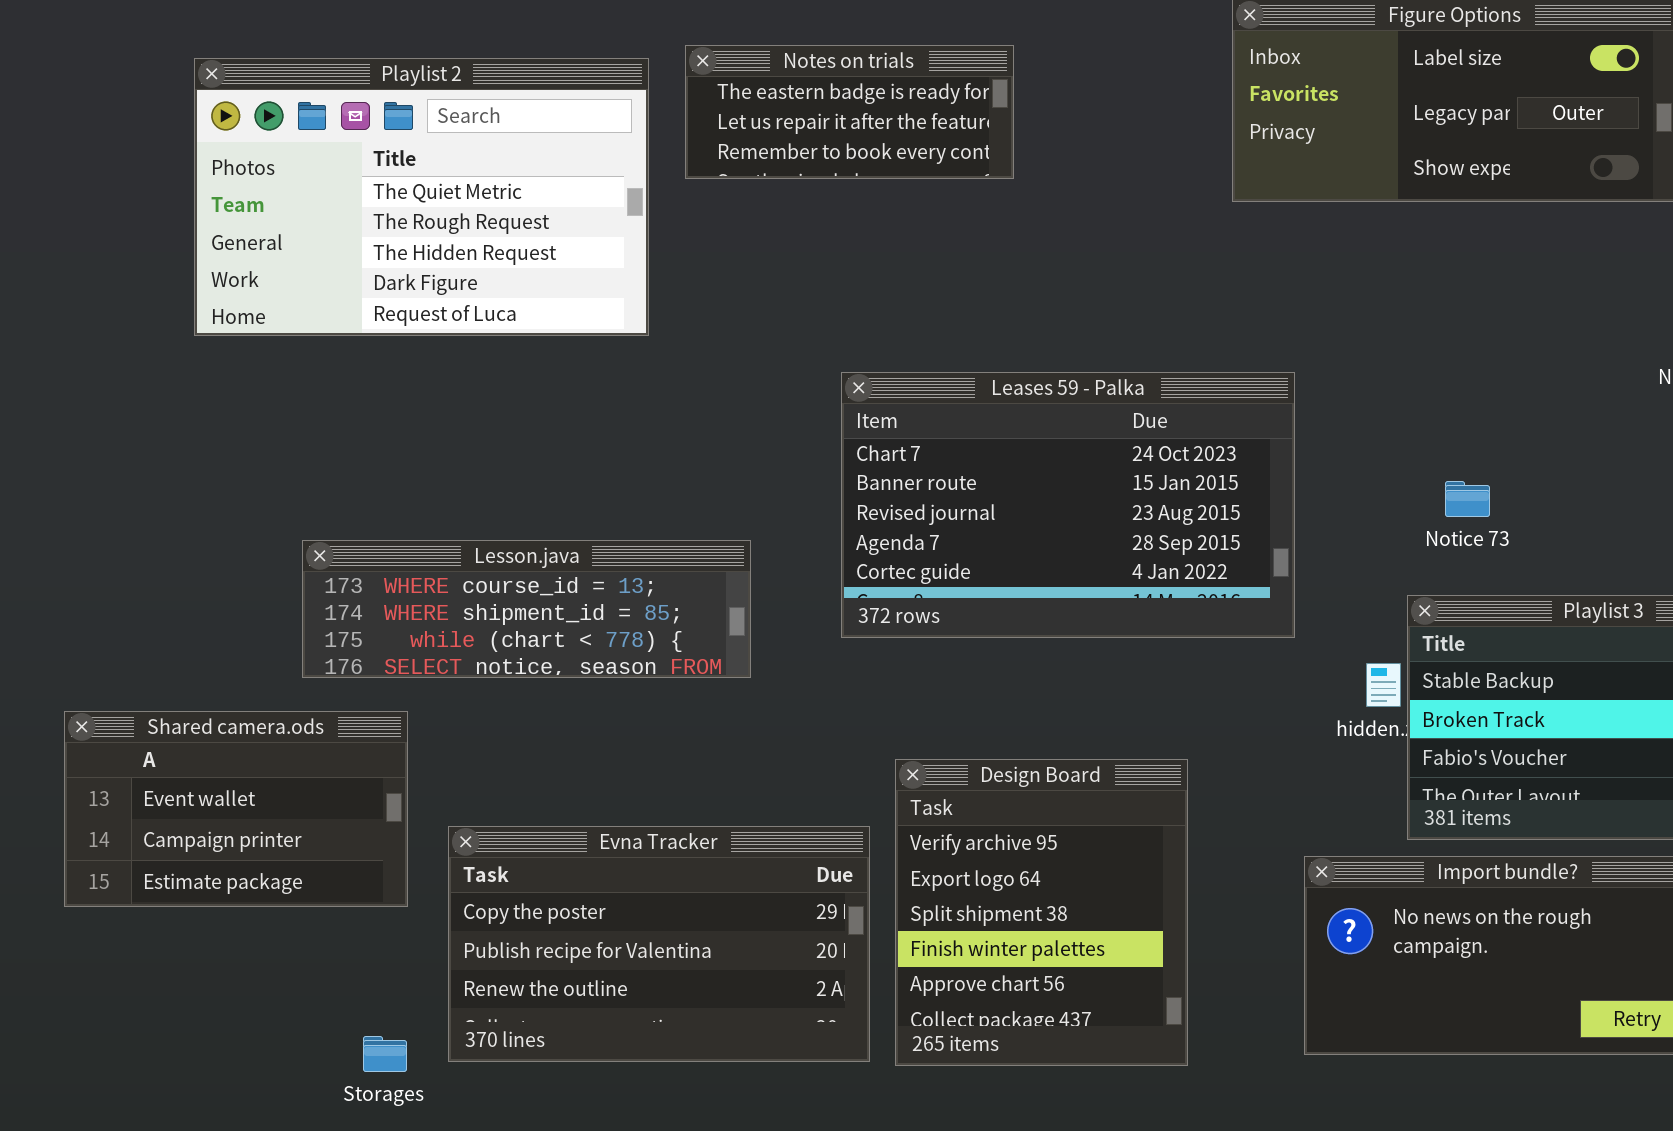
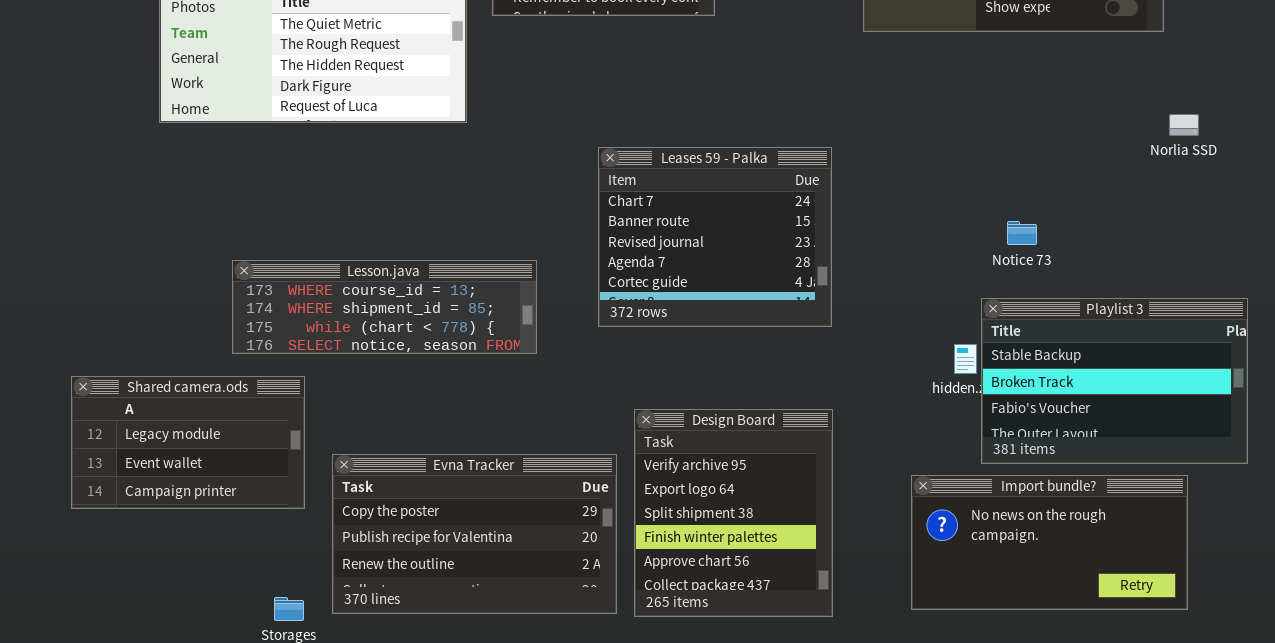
Leases 59 - Palka: [841,372,1295,638] -> [598,147,832,327], resized
Shared camera.ods: [64,711,408,907] -> [71,376,305,509], scrolled up 1 row

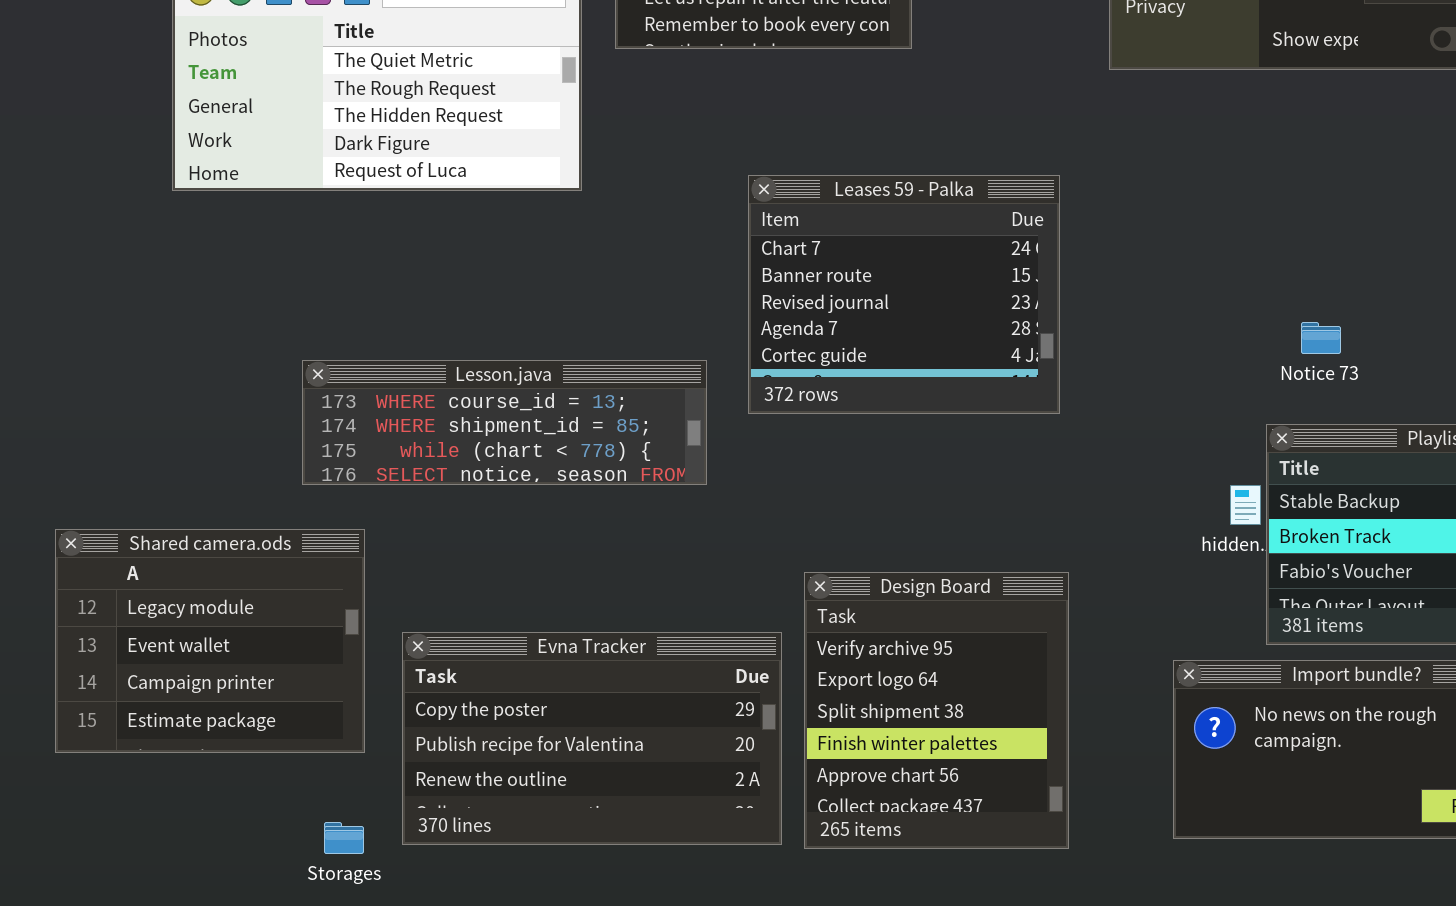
Leases 59 - Palka: [598,147,832,327] -> [748,175,1060,414], moved
Lesson.java: [232,260,537,354] -> [302,360,707,485], moved
Shared camera.ods: [71,376,305,509] -> [55,529,365,753], resized

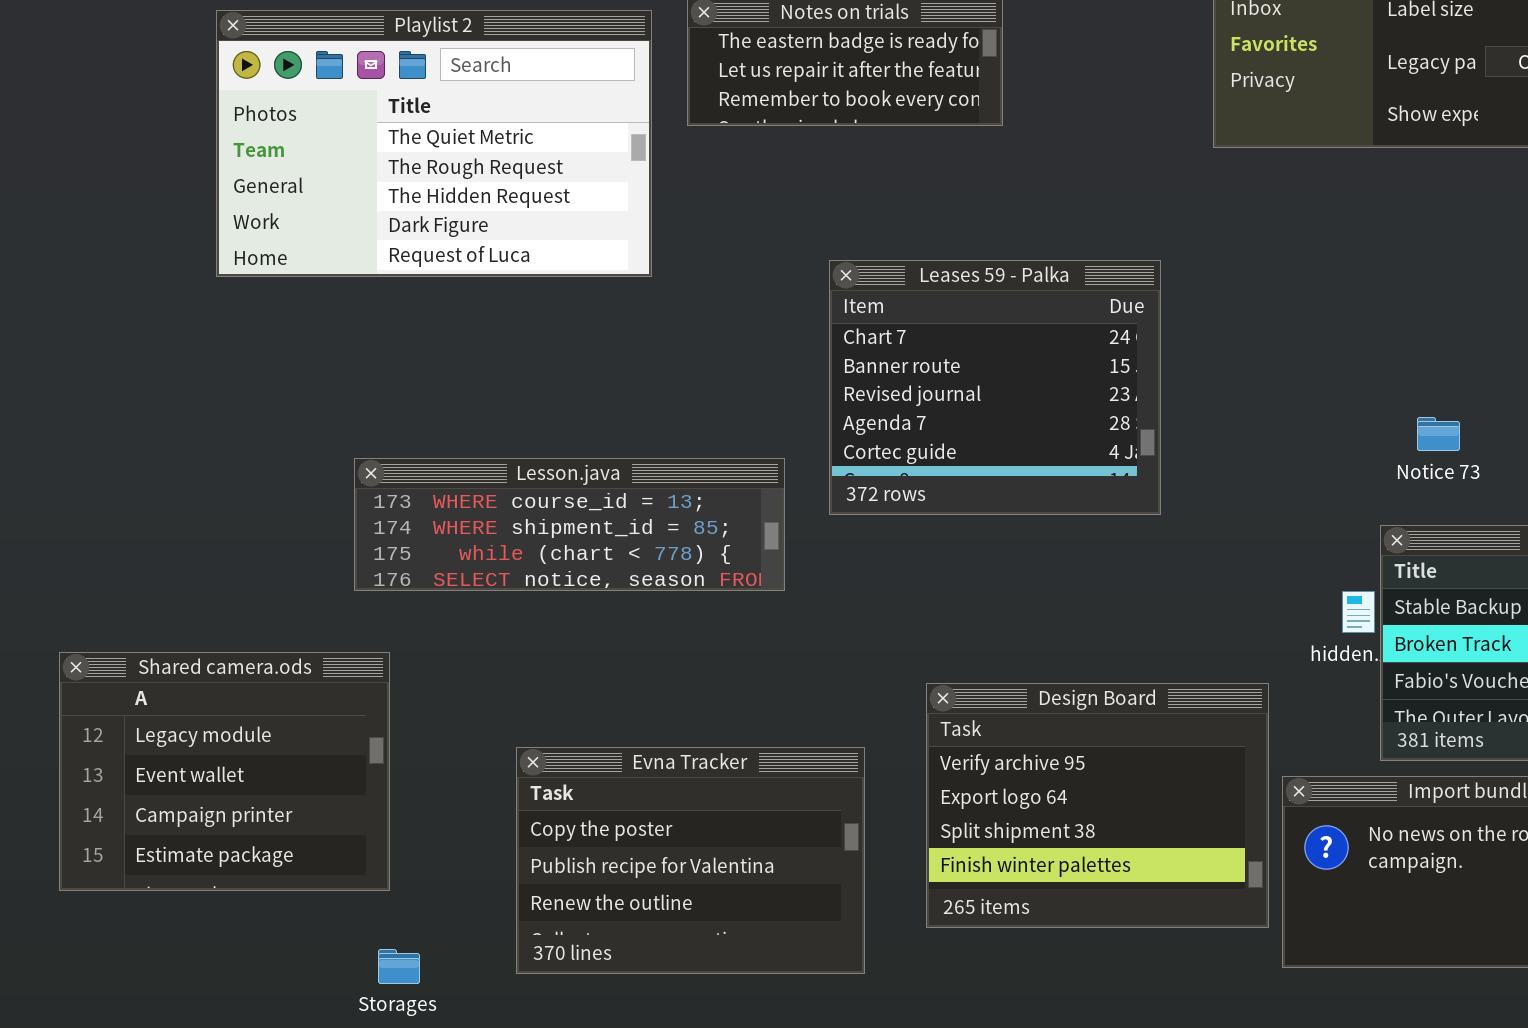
Shared camera.ods: [55,529,365,753] -> [59,652,390,891], moved
Design Board: [804,572,1069,849] -> [926,683,1269,928], moved, resized
Evna Tracker: [402,632,782,845] -> [516,747,865,974], resized

